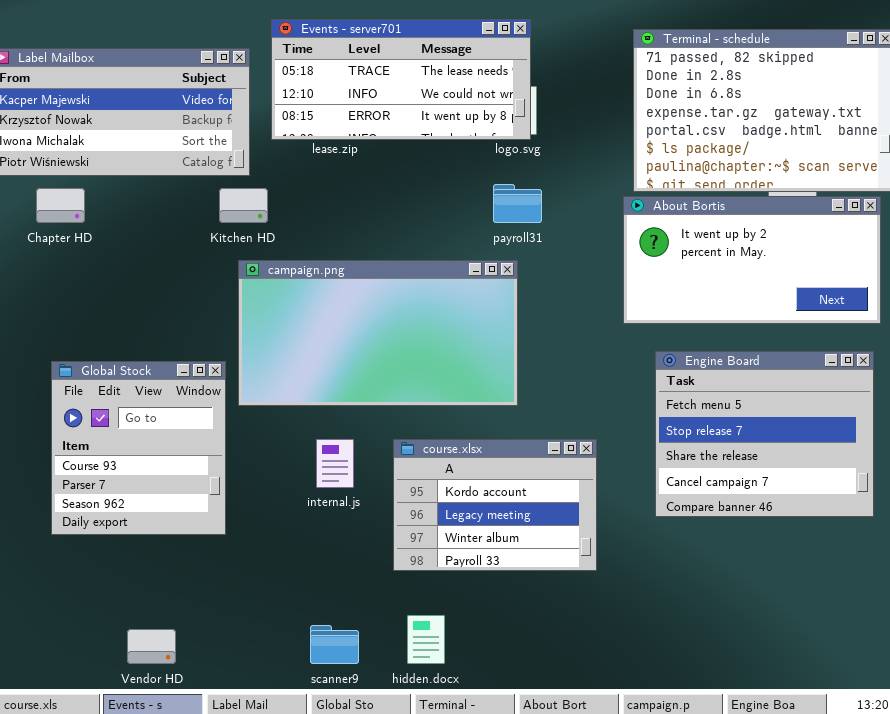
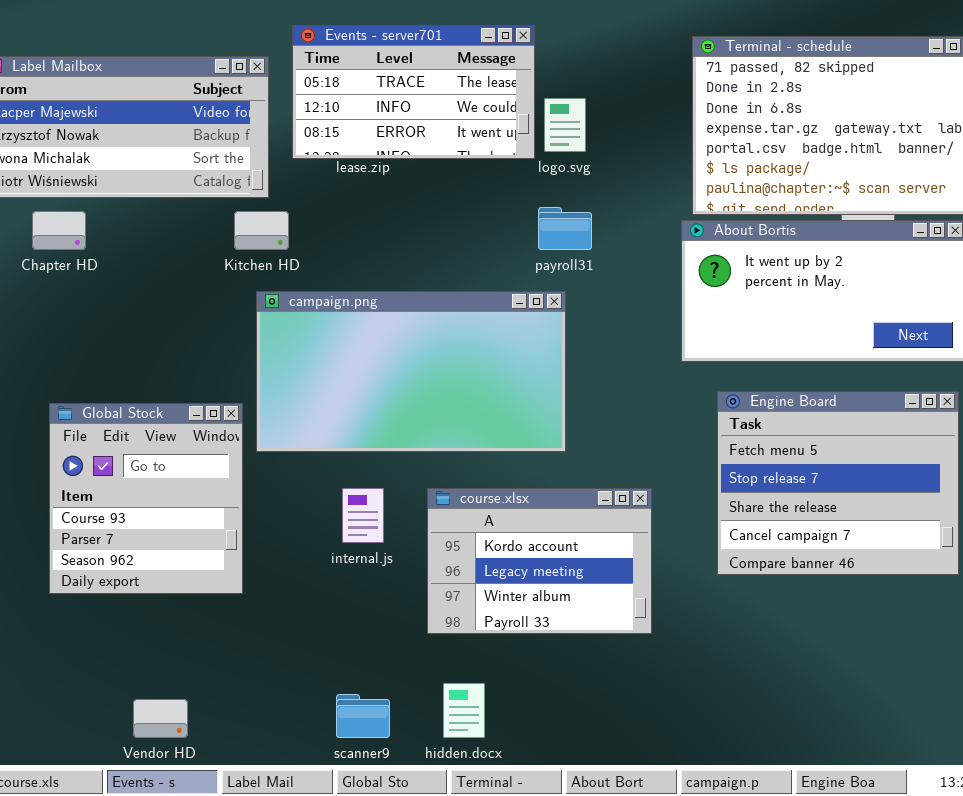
Events - server701: [271,19,531,140] -> [292,25,535,159], resized

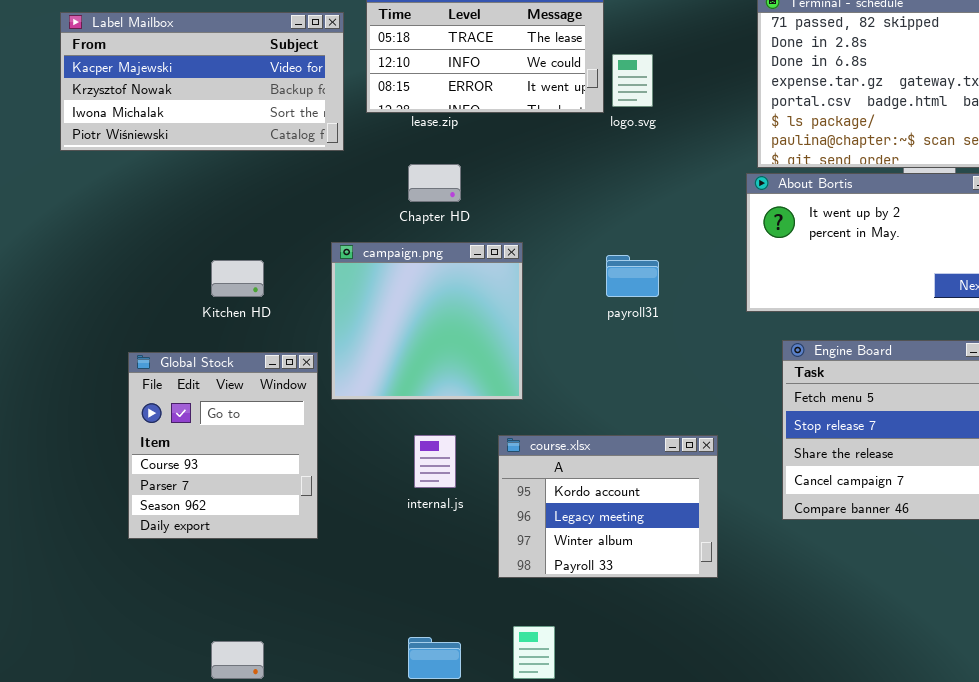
payroll31: [538,207,592,250] -> [606,255,659,297], moved
Chapter HD: [32,211,86,250] -> [408,164,461,202], moved
Kitchen HD: [234,211,289,250] -> [211,260,264,297], moved
campaign.png: [256,291,566,452] -> [331,242,523,400], resized

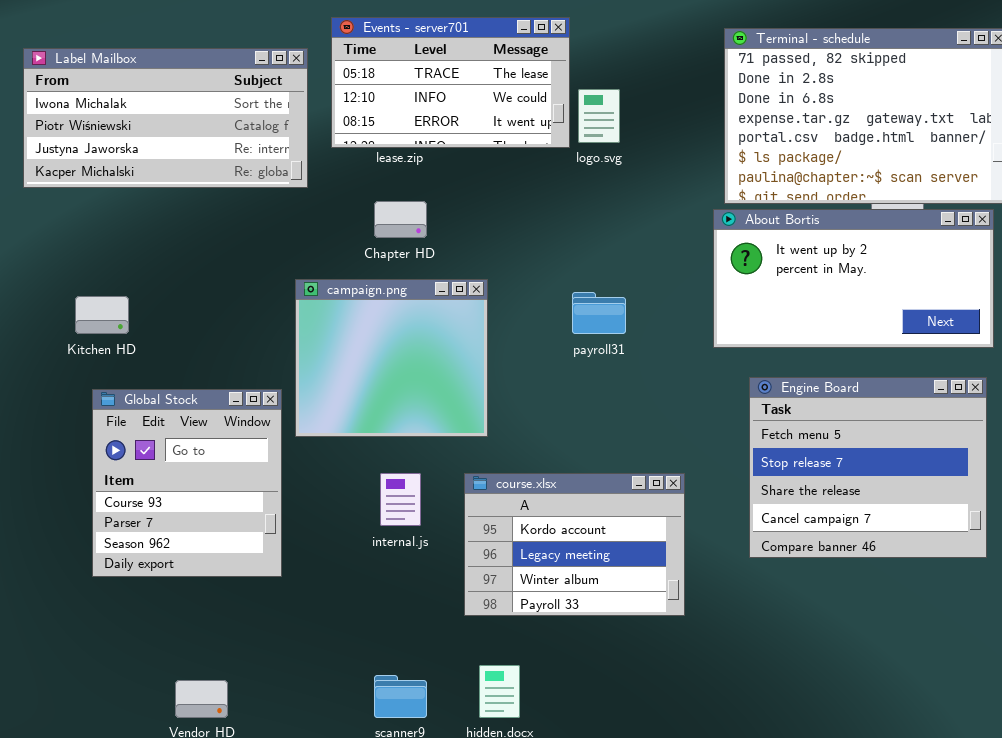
Label Mailbox: [60,12,344,151] -> [23,48,308,188], scrolled down 2 rows
Kitchen HD: [211,260,264,297] -> [75,296,129,334], moved

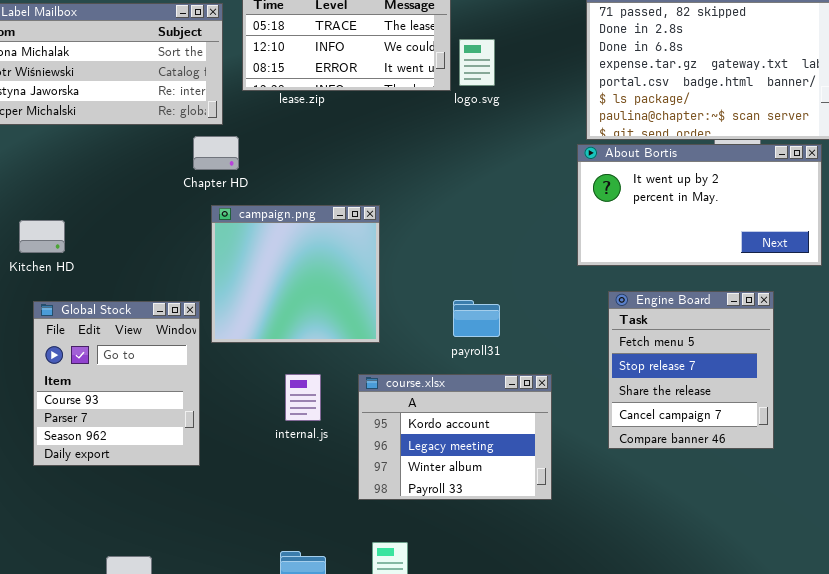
Chapter HD: [374,201,427,238] -> [193,136,239,170], moved
payroll31: [572,292,626,334] -> [453,300,500,337], moved
Engine Board: [749,377,987,558] -> [608,291,774,449], resized

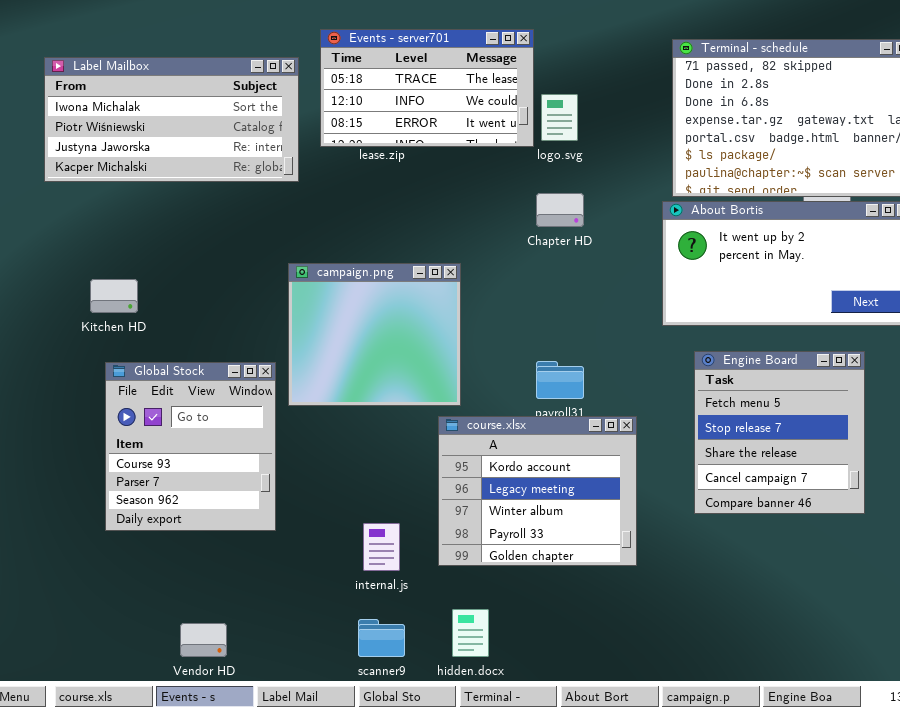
Chapter HD: [193,136,239,170] -> [536,193,584,227], moved
internal.js: [285,374,321,421] -> [363,523,400,571], moved
course.xlsx: [358,374,552,500] -> [438,416,637,566], resized

